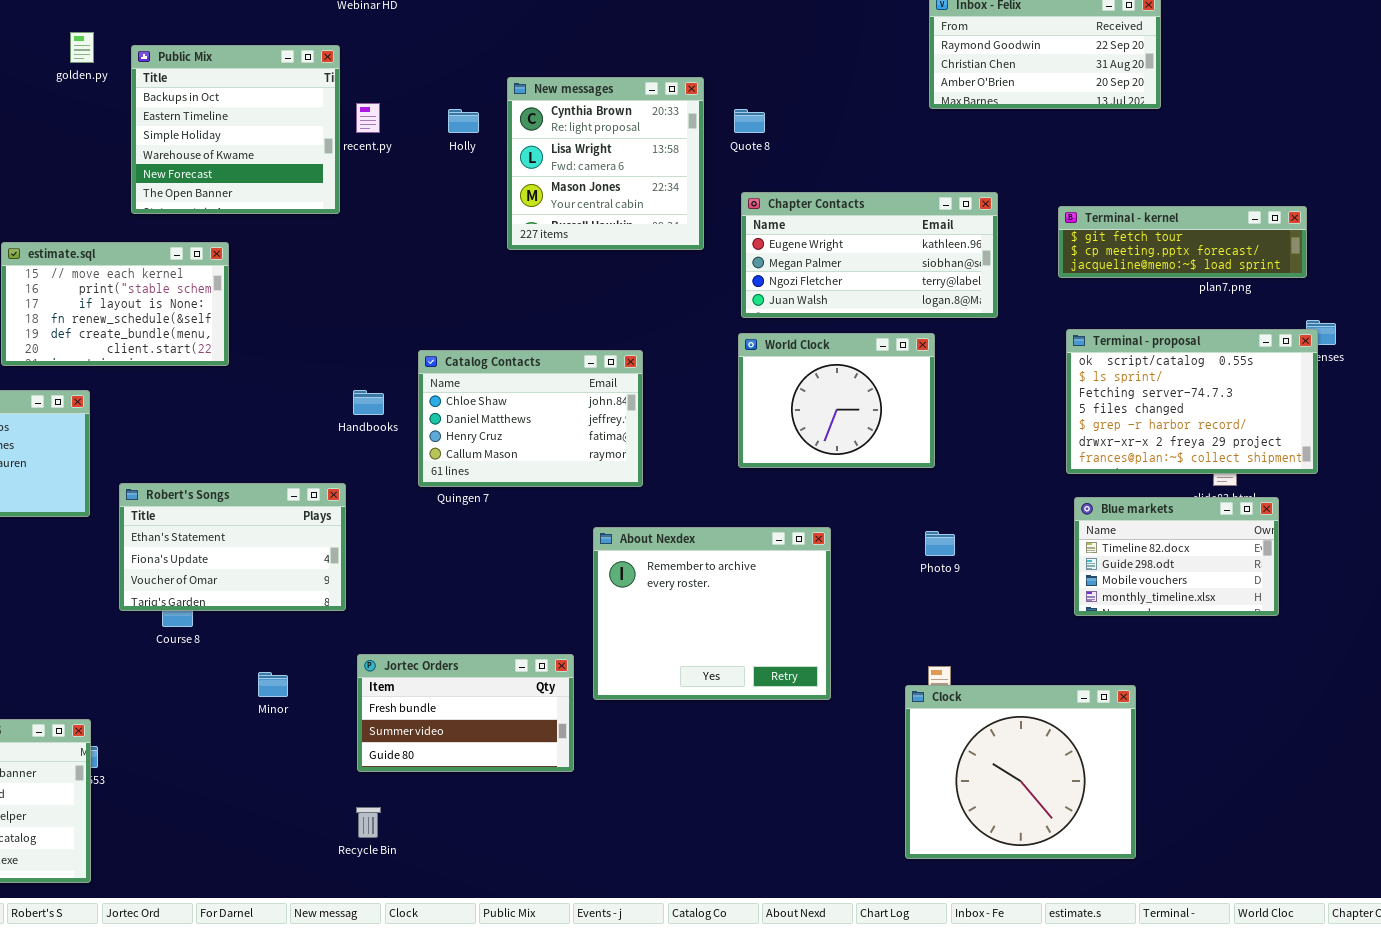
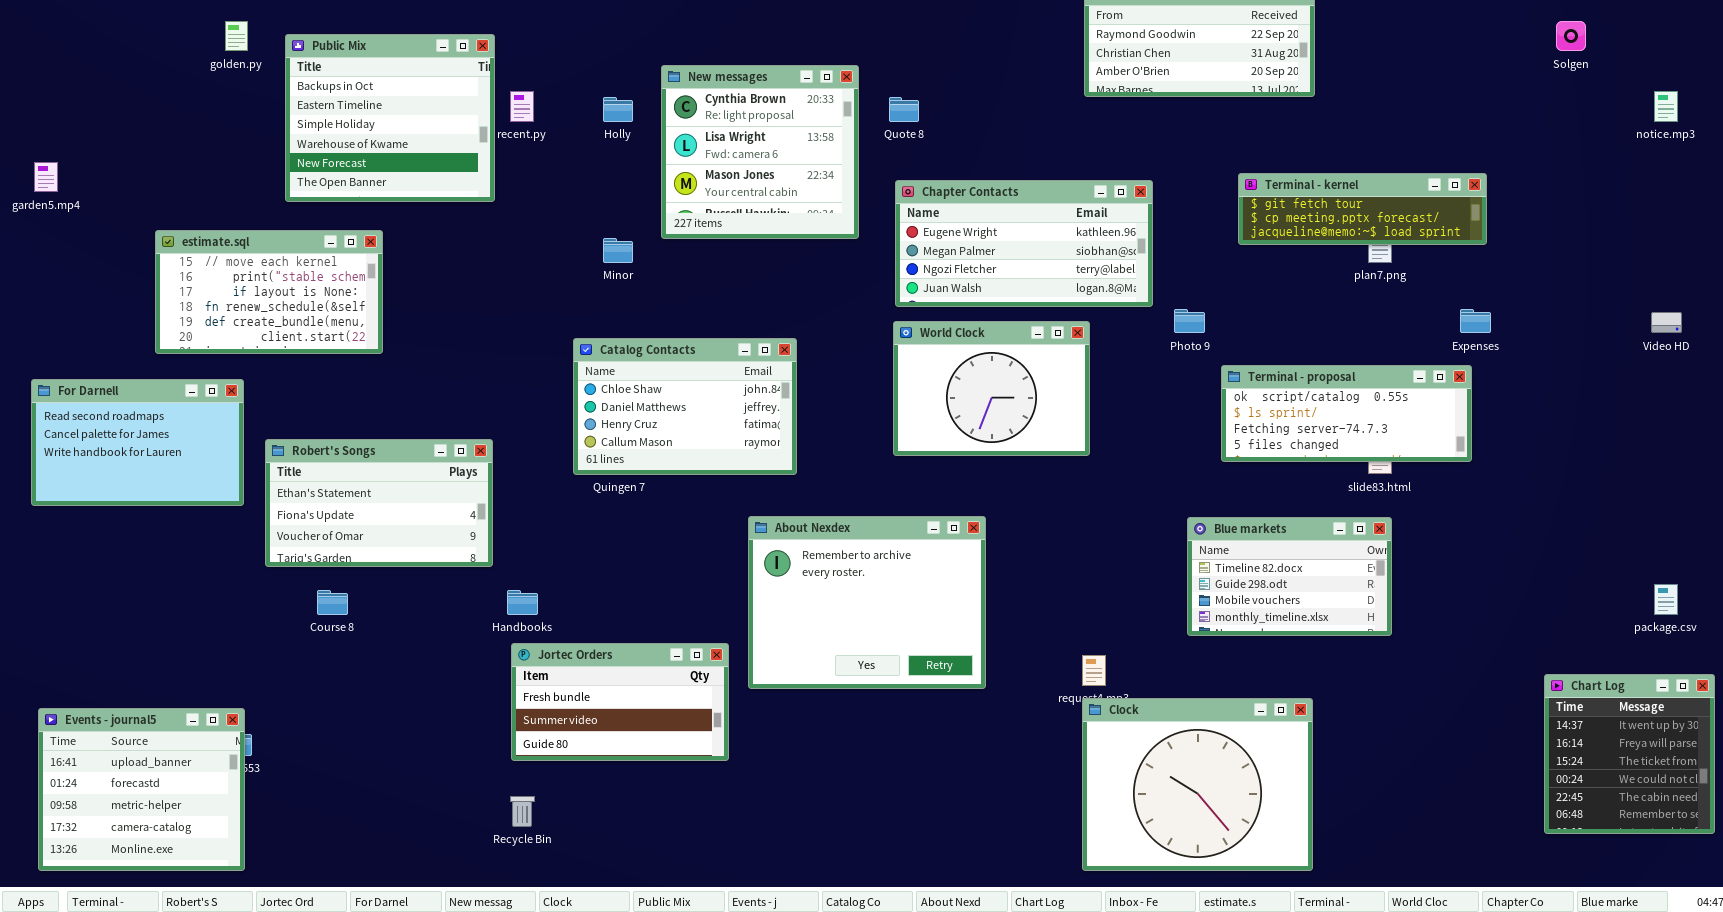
Terminal - kernel: [1058,206,1307,278] -> [1238,173,1487,245], moved
Terminal - proposal: [1066,329,1318,474] -> [1221,365,1472,462], resized
Handbooks: [353,390,384,415] -> [507,590,538,615], moved
Robert's Songs: [119,483,346,611] -> [265,439,493,567], moved
Blue markets: [1074,497,1279,616] -> [1187,517,1392,636], moved
Photo 9: [925,531,955,556] -> [1174,309,1205,333], moved
Minor: [258,672,288,697] -> [603,238,633,263], moved
Clock: [905,685,1136,859] -> [1082,698,1313,871], moved

